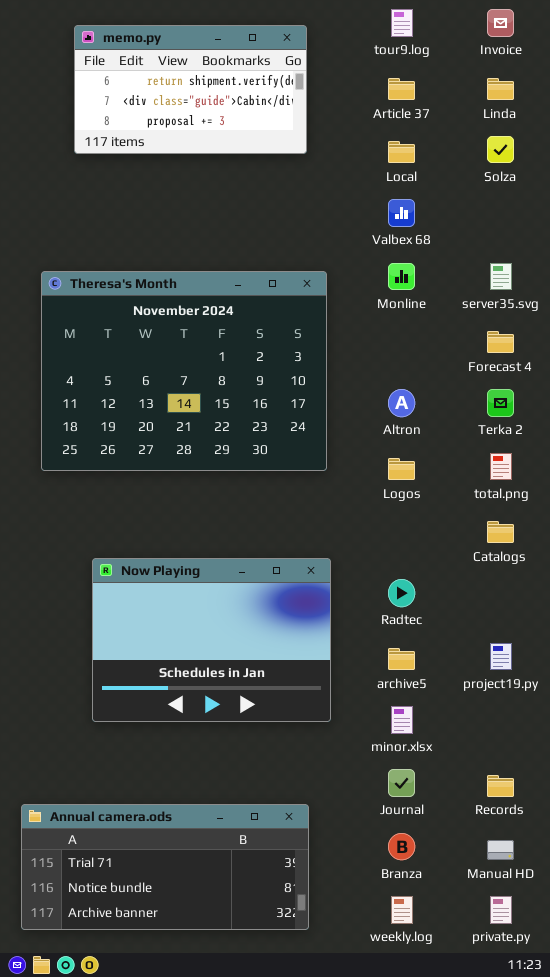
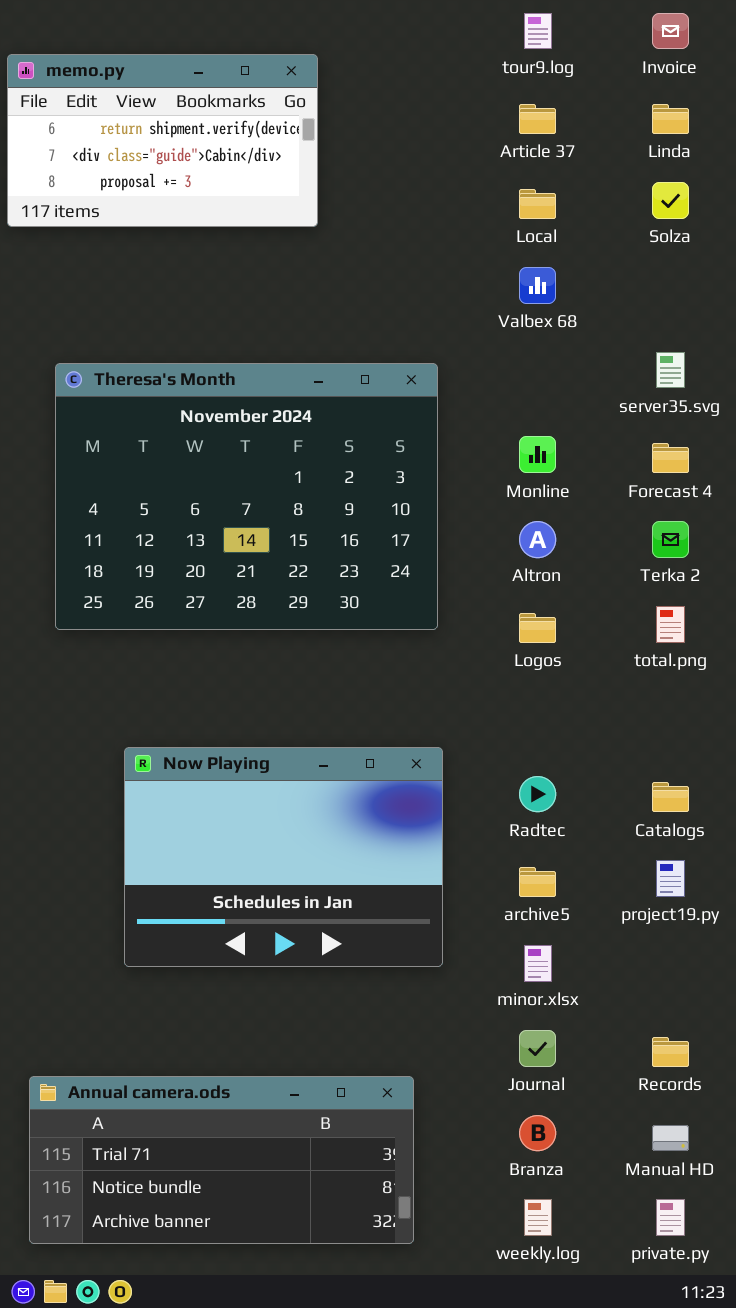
memo.py: [74,25,307,154] -> [7,54,318,227], moved
Monline: [388,263,415,290] -> [519,436,556,473], moved
Catalogs: [487,521,514,543] -> [652,782,689,812], moved

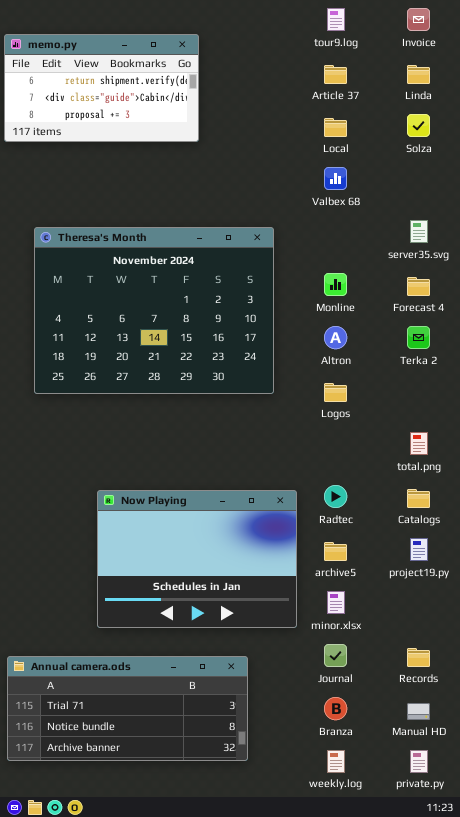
total.png: [656,606,685,643] -> [410,432,428,455], moved
Now Playing: [124,747,443,967] -> [97,490,297,628], moved
Annual camera.ods: [29,1076,414,1244] -> [7,656,248,761], moved

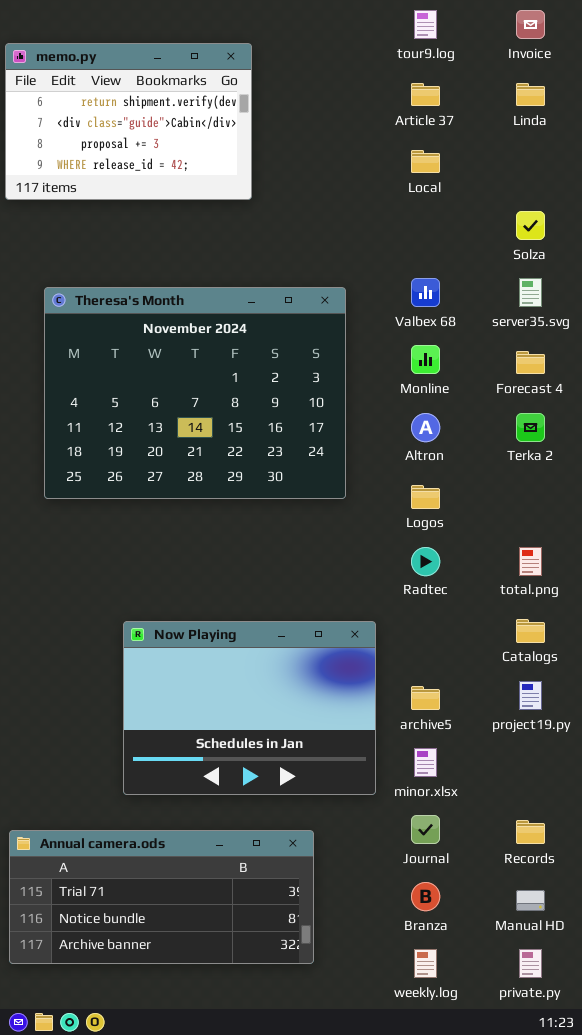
memo.py: [4,34,199,142] -> [5,43,252,200], resized
Solza: [407,114,430,137] -> [516,211,545,240], moved
Valbex 68: [324,167,347,190] -> [411,278,440,307], moved
Radtec: [324,485,347,508] -> [411,547,440,576], moved

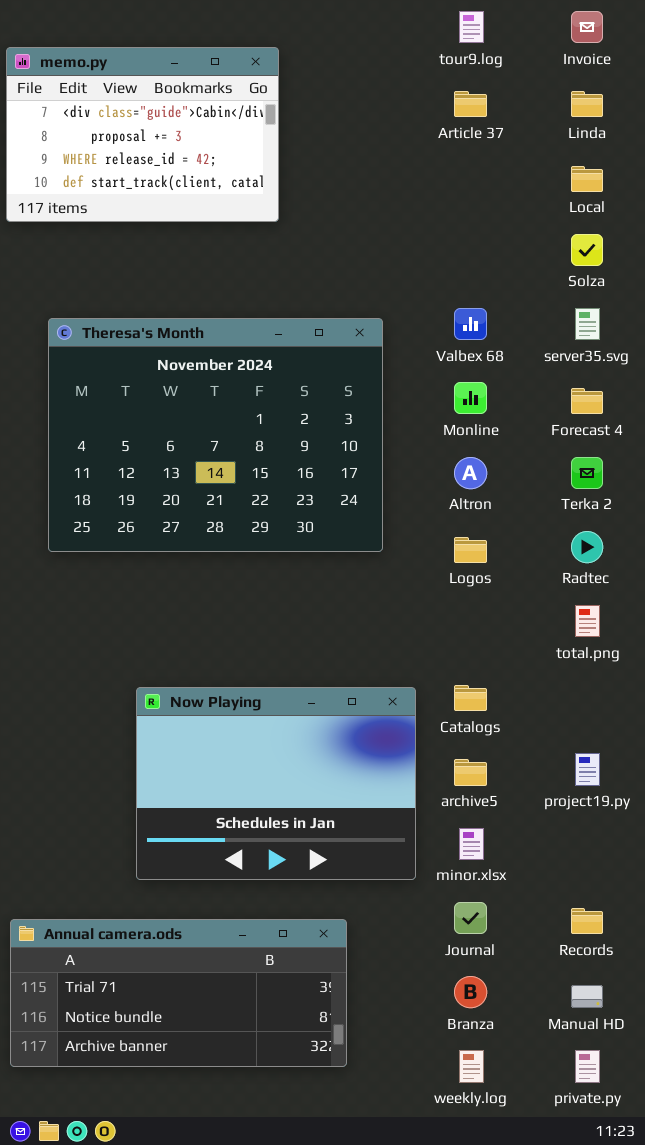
memo.py: [5,43,252,200] -> [6,47,279,222], scrolled down 1 row
Local: [411,150,440,173] -> [571,166,603,192], moved
Radtec: [411,547,440,576] -> [571,531,603,563], moved
Catalogs: [516,619,545,643] -> [454,685,487,711], moved

